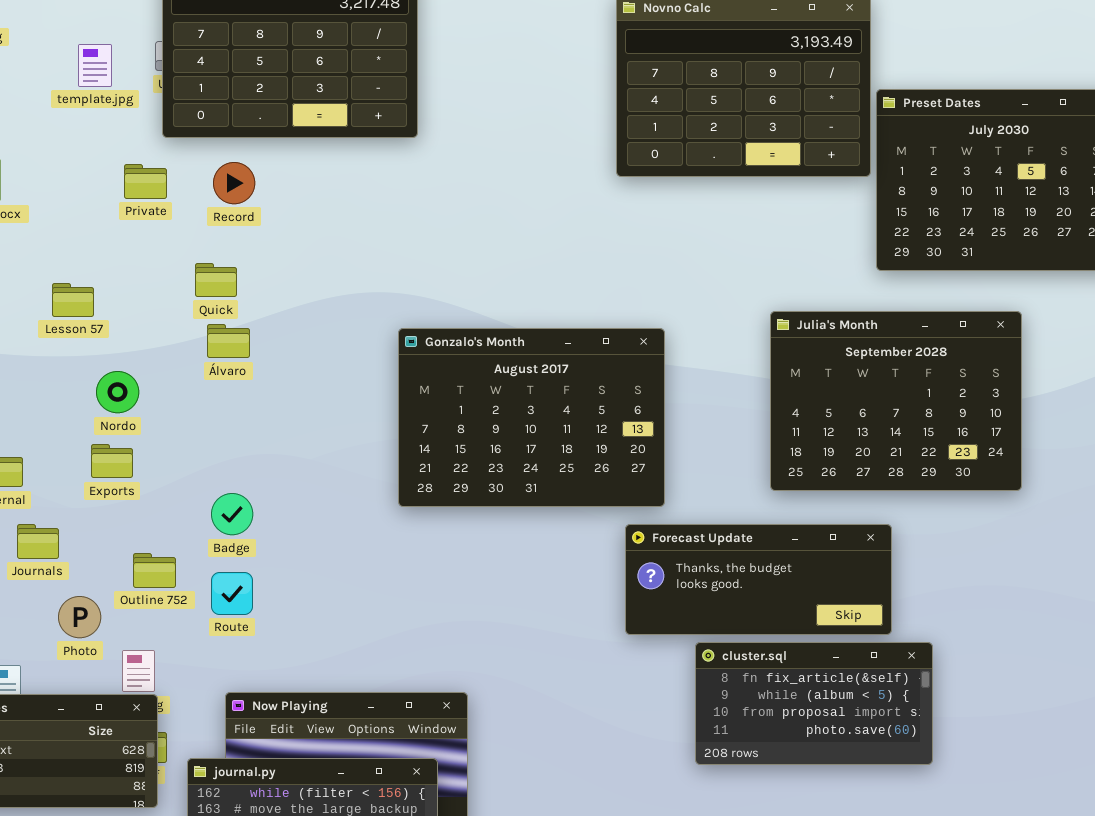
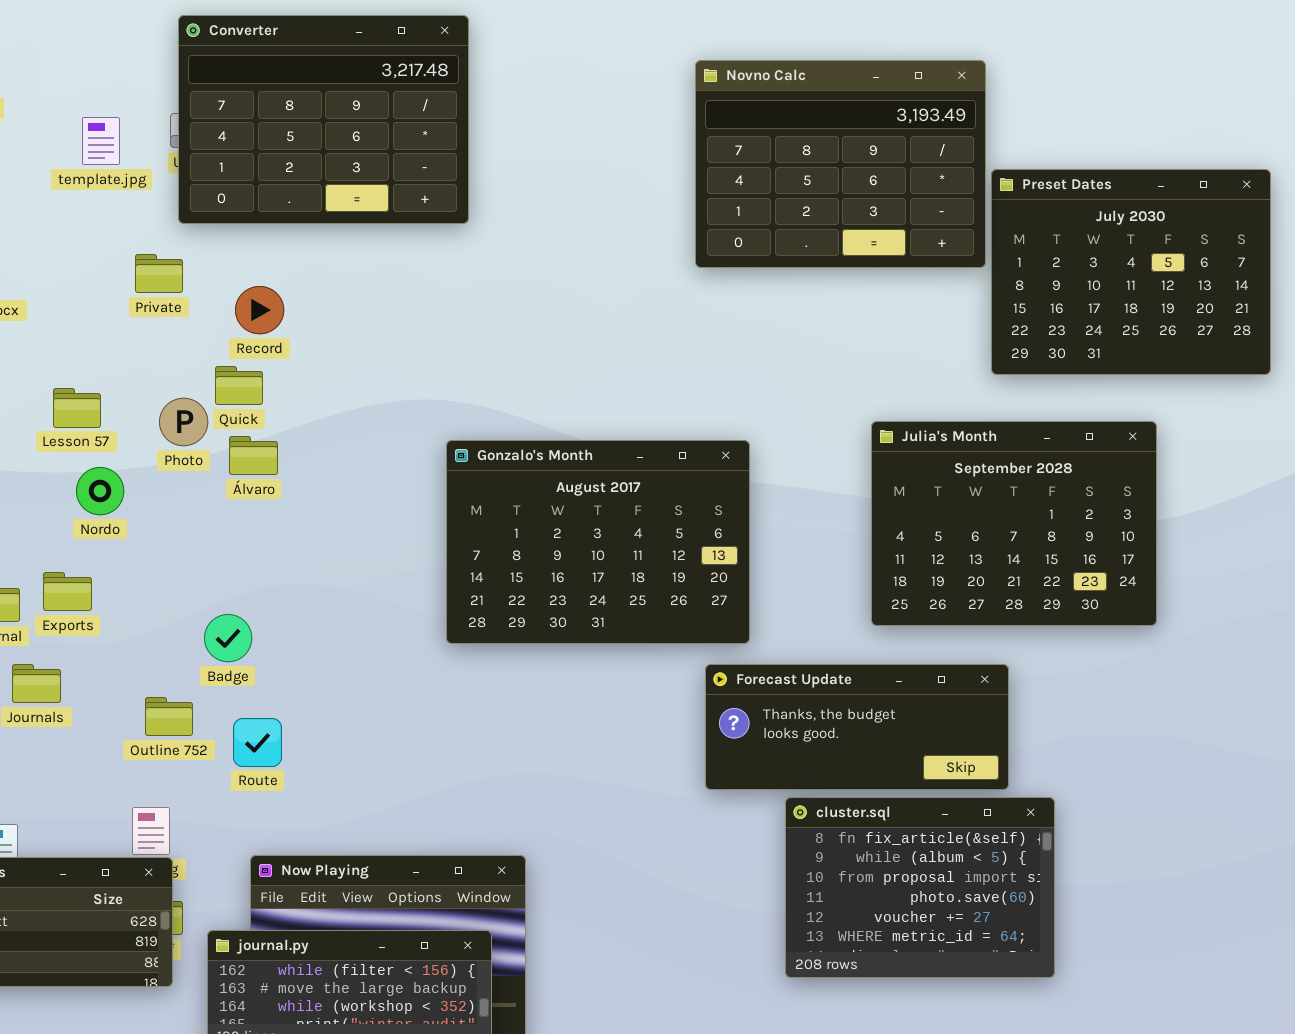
Record: [213,162,255,204] -> [235,286,284,334], moved
Nordo: [96,371,139,413] -> [76,467,124,515], moved
Exports: [91,444,133,478] -> [43,572,92,611], moved
Badge: [211,493,253,535] -> [204,614,252,662], moved
Photo: [58,596,101,638] -> [159,398,208,446], moved
cluster.sql: [695,642,933,765] -> [785,797,1055,978], resized

